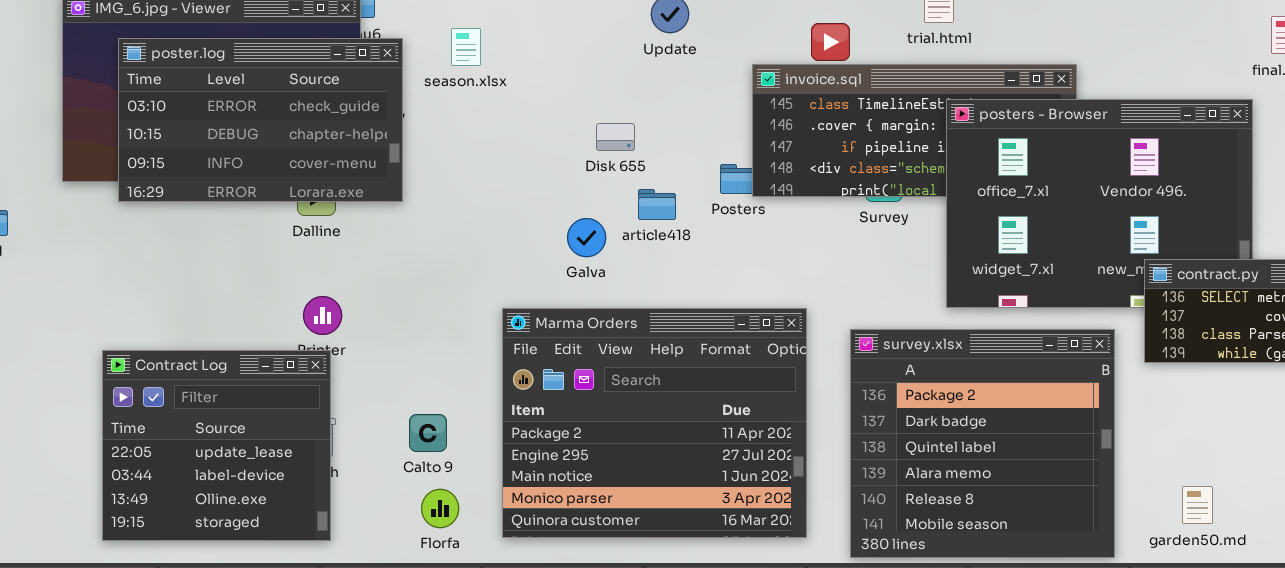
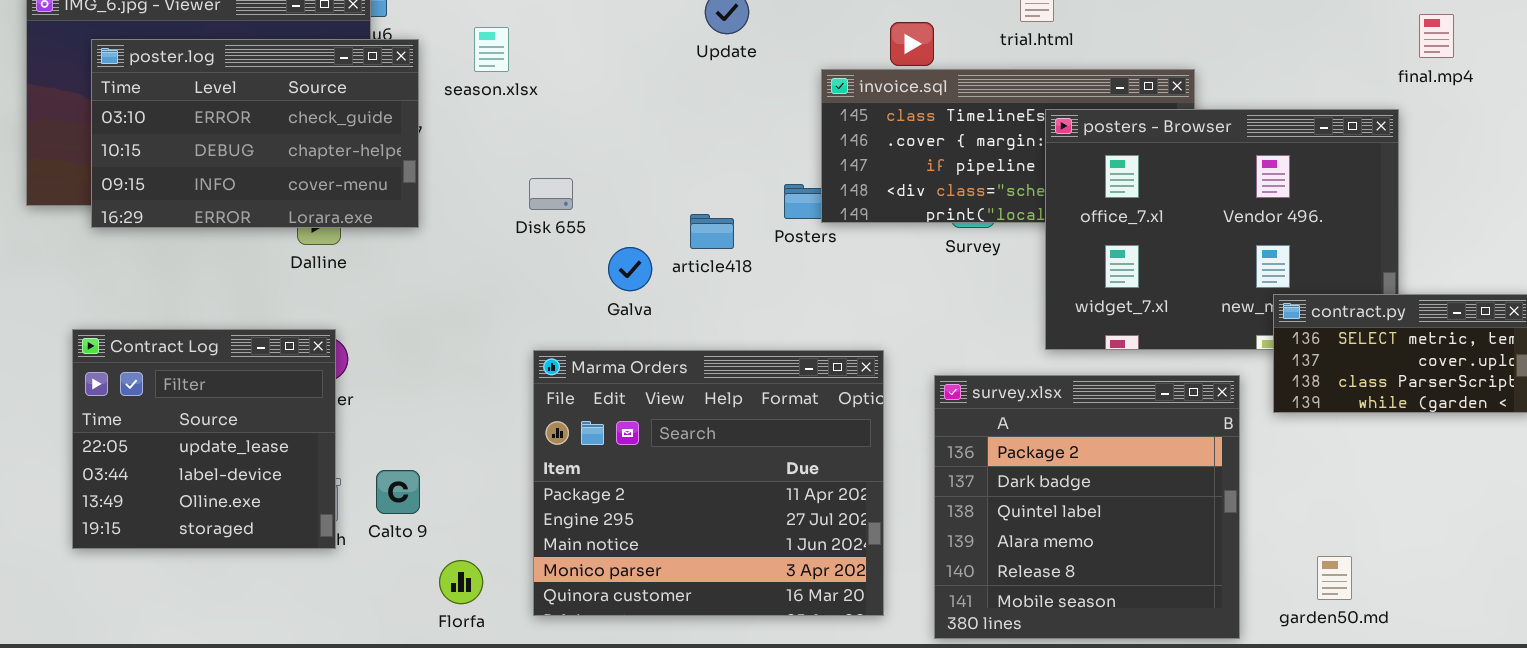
Disk 655: [596,123,635,151] -> [529,178,573,210], moved
Contract Log: [102,350,331,541] -> [72,329,336,549], moved
Calto 9: [409,414,447,452] -> [376,470,420,514], moved

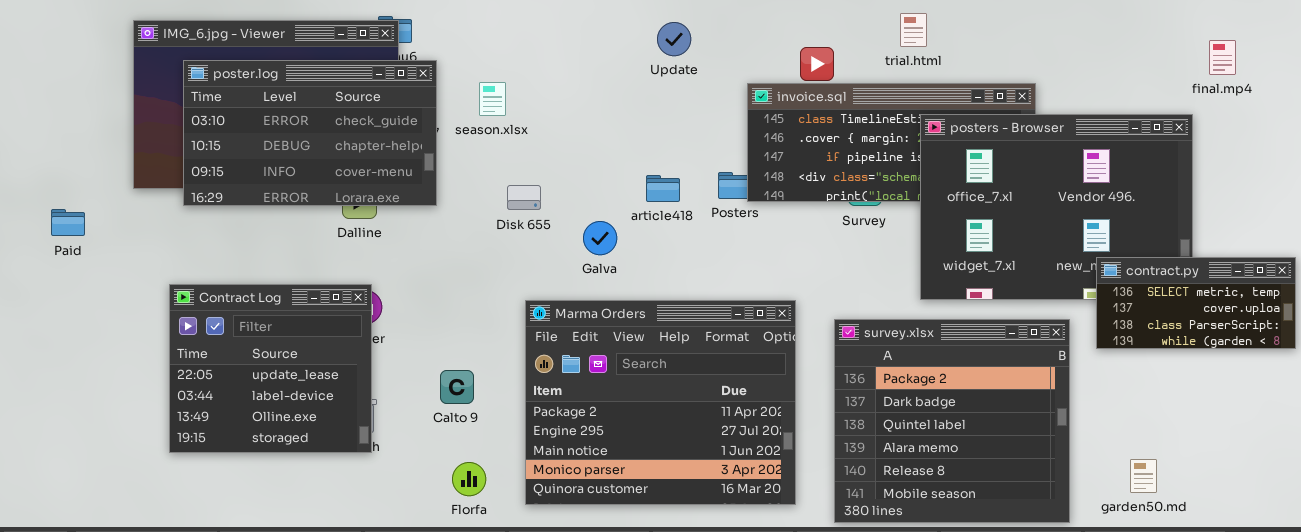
season.xlsx: [474,27,509,72] -> [479,82,506,116], moved
Disk 655: [529,178,573,210] -> [507,185,541,210], moved
article418: [690,214,734,249] -> [646,175,680,202], moved
Calto 9: [376,470,420,514] -> [440,370,474,404], moved

